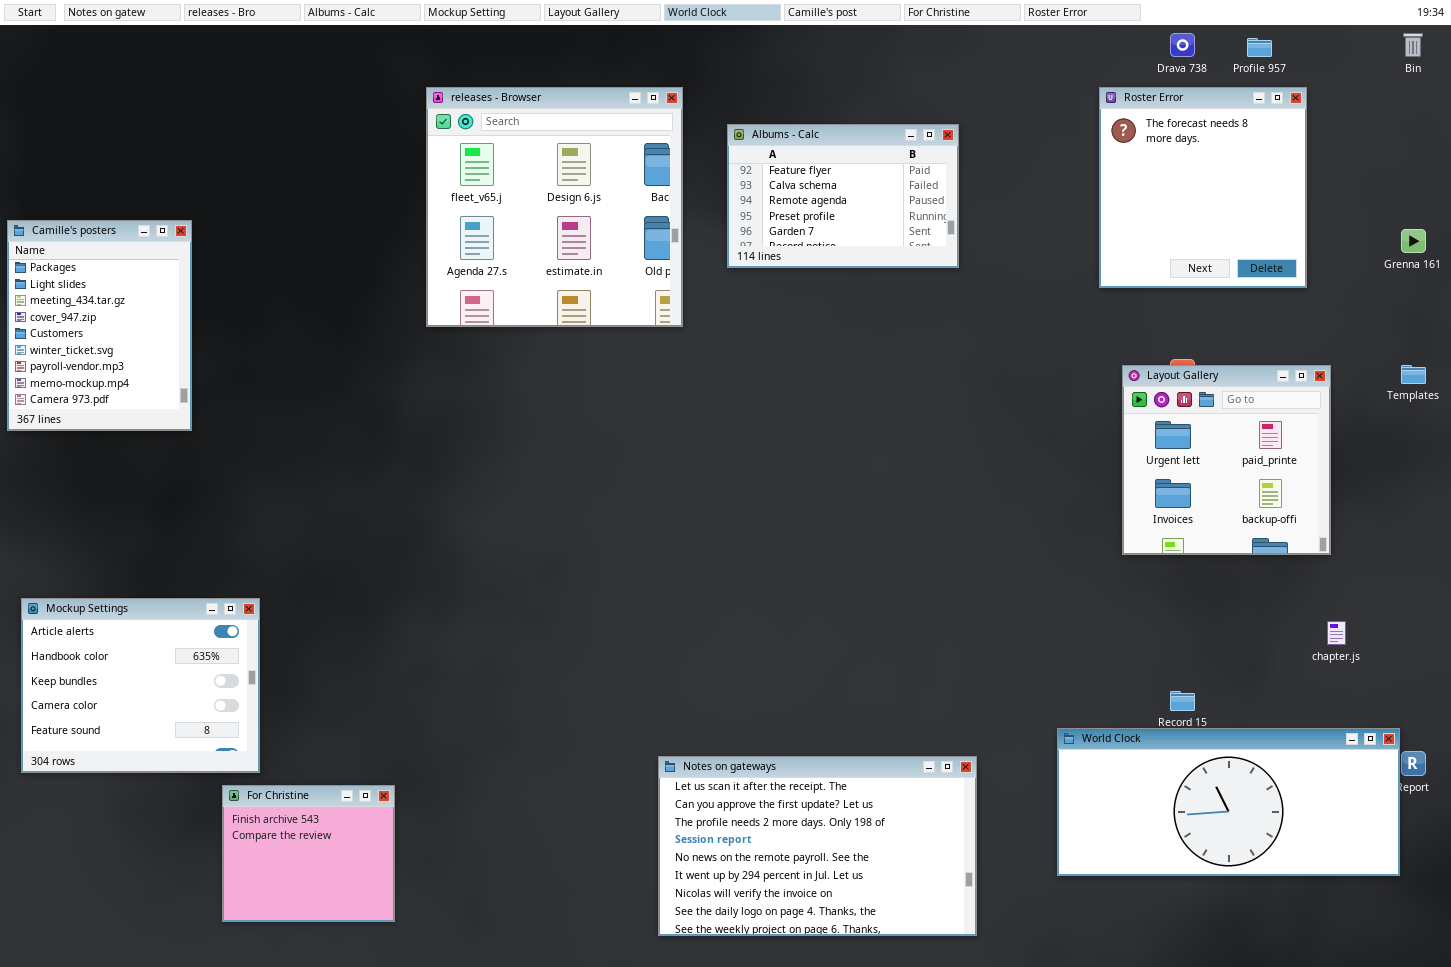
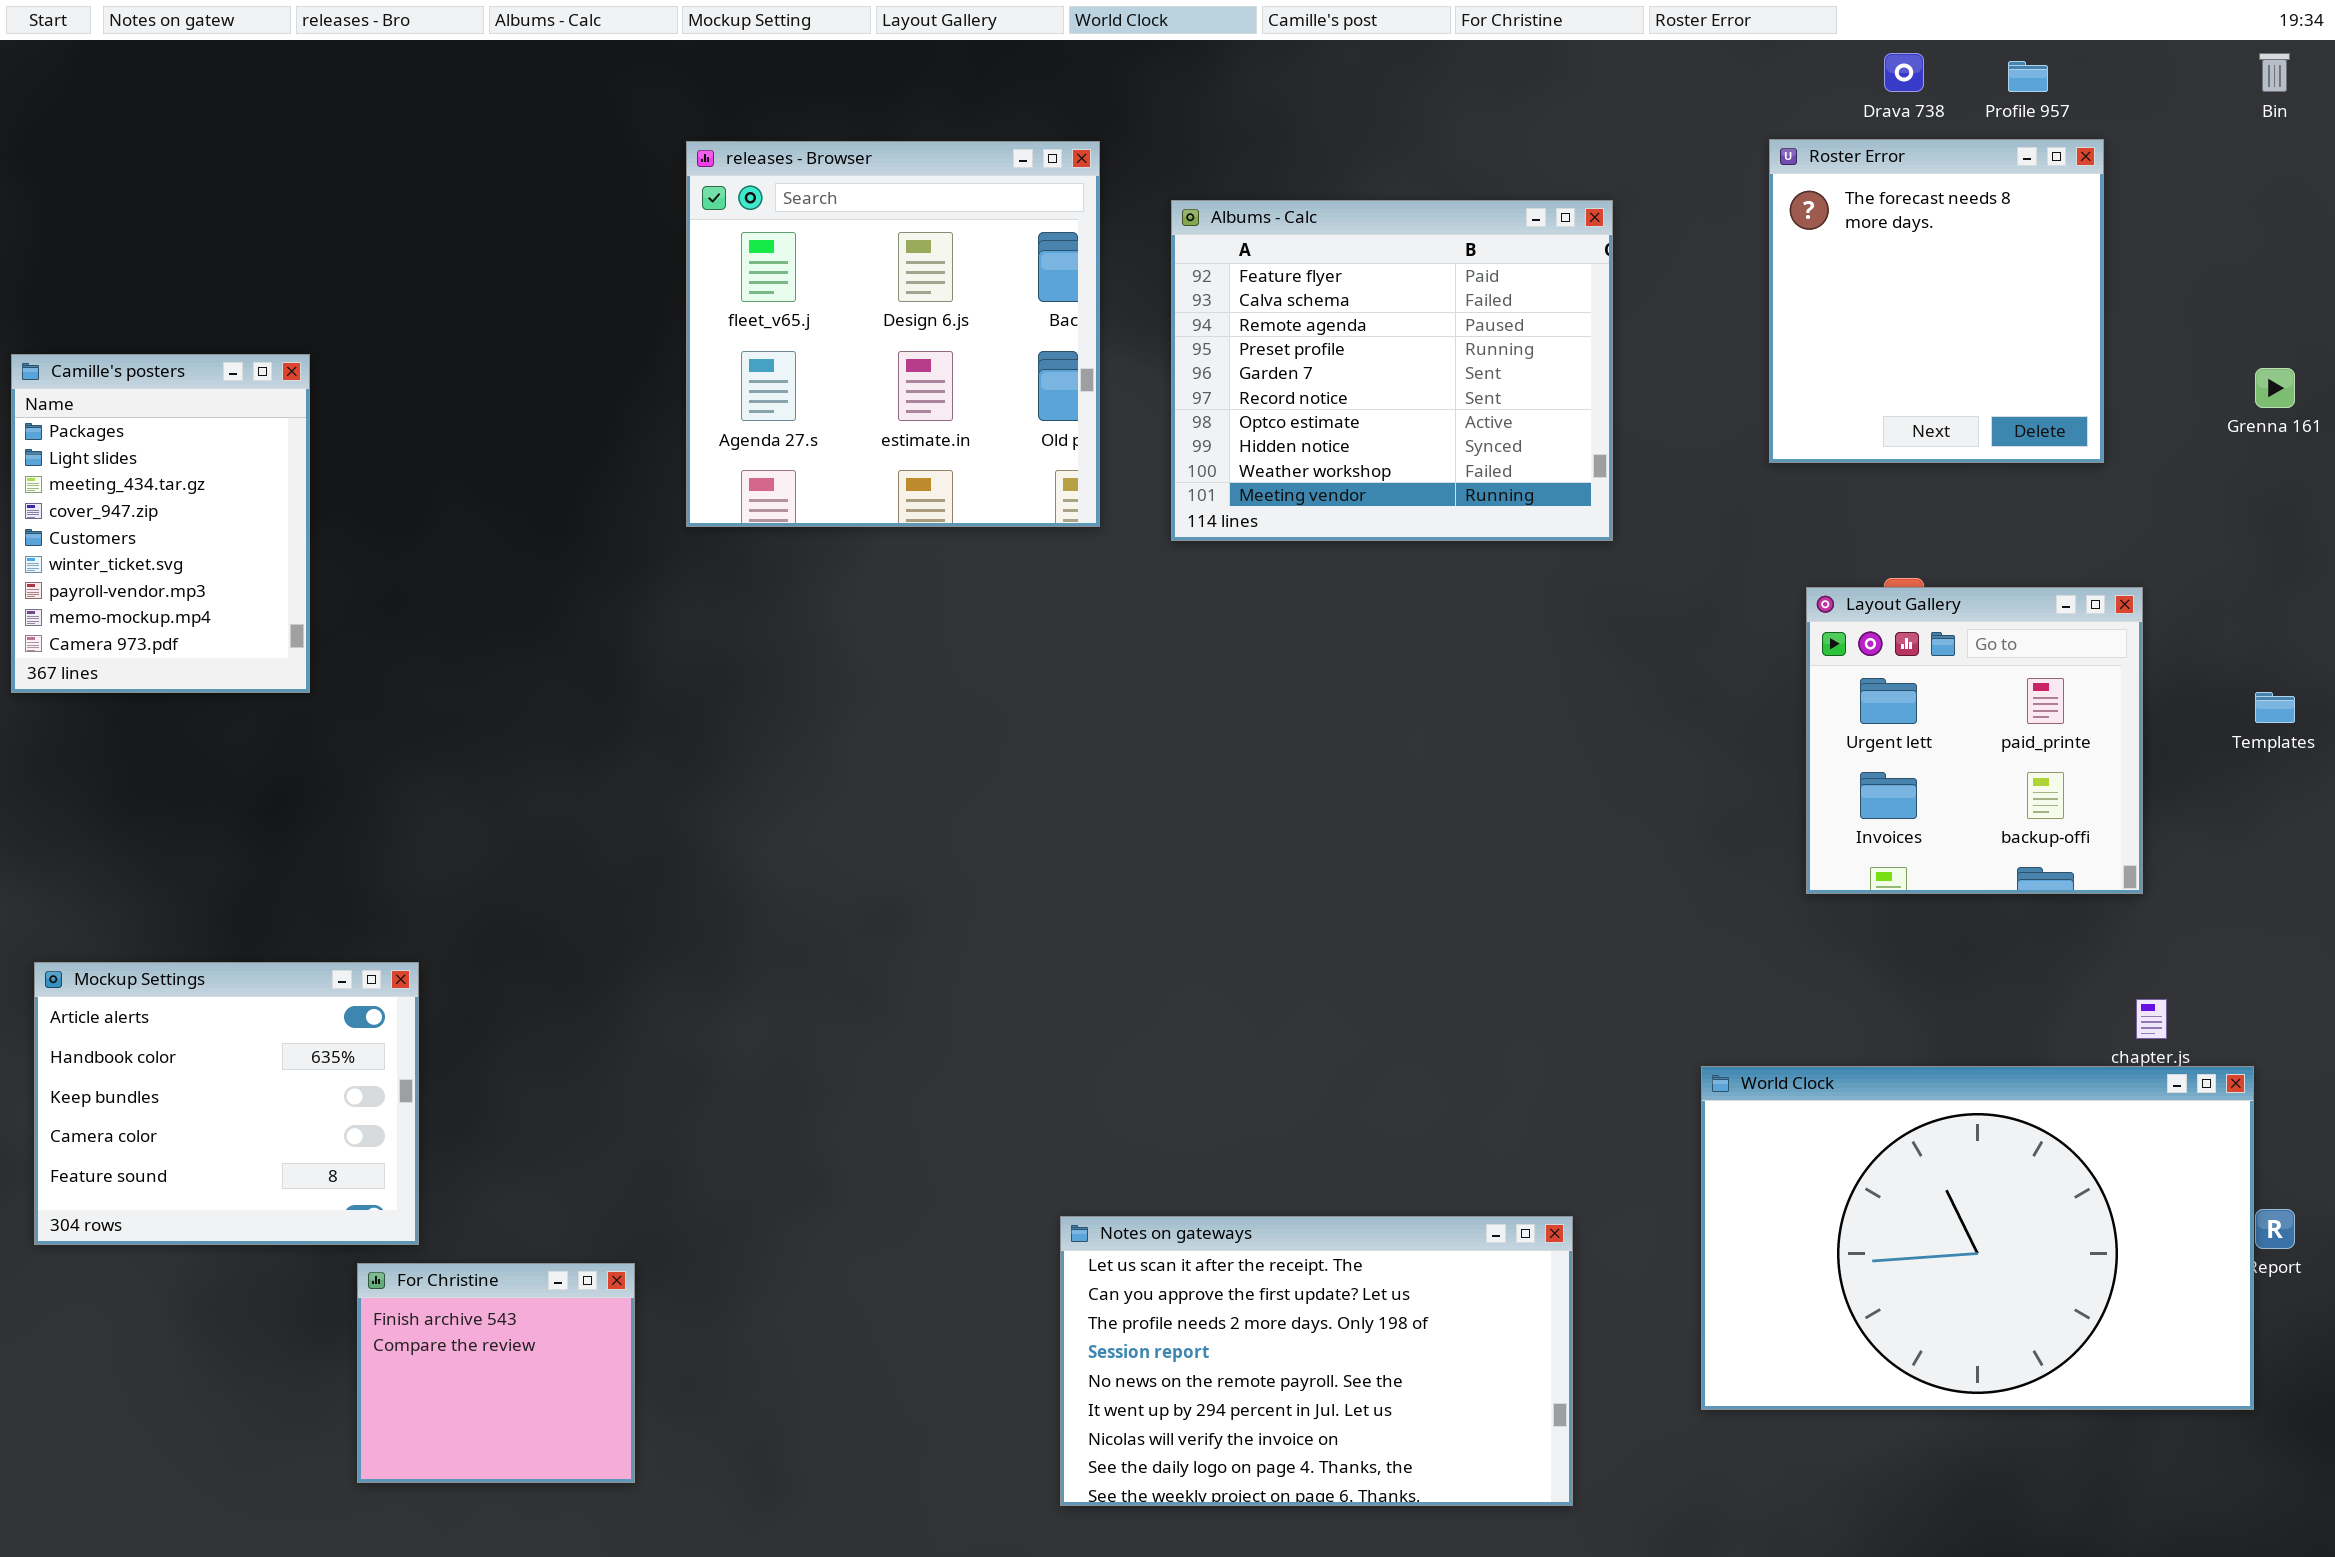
Albums - Calc: [727,124,959,268] -> [1171,200,1613,541], resized
Templates: [1401,365,1426,384] -> [2255,692,2295,723], moved
World Clock: [1057,728,1400,876] -> [1701,1066,2254,1410], resized

